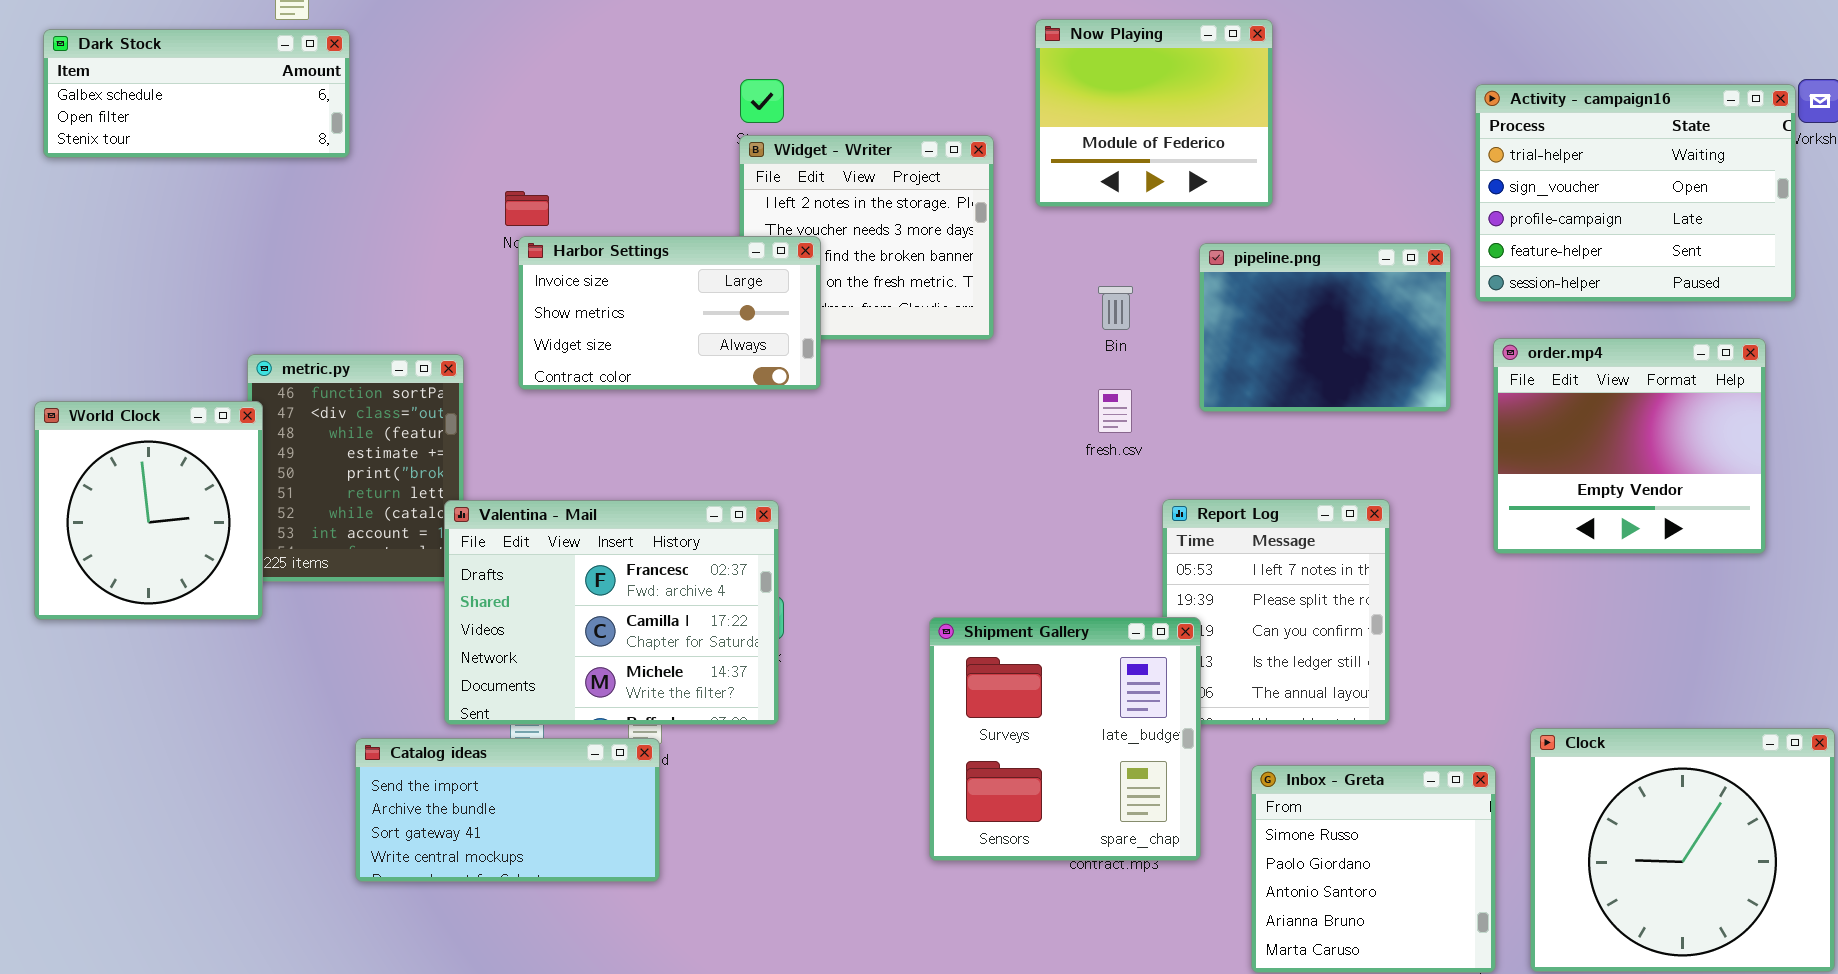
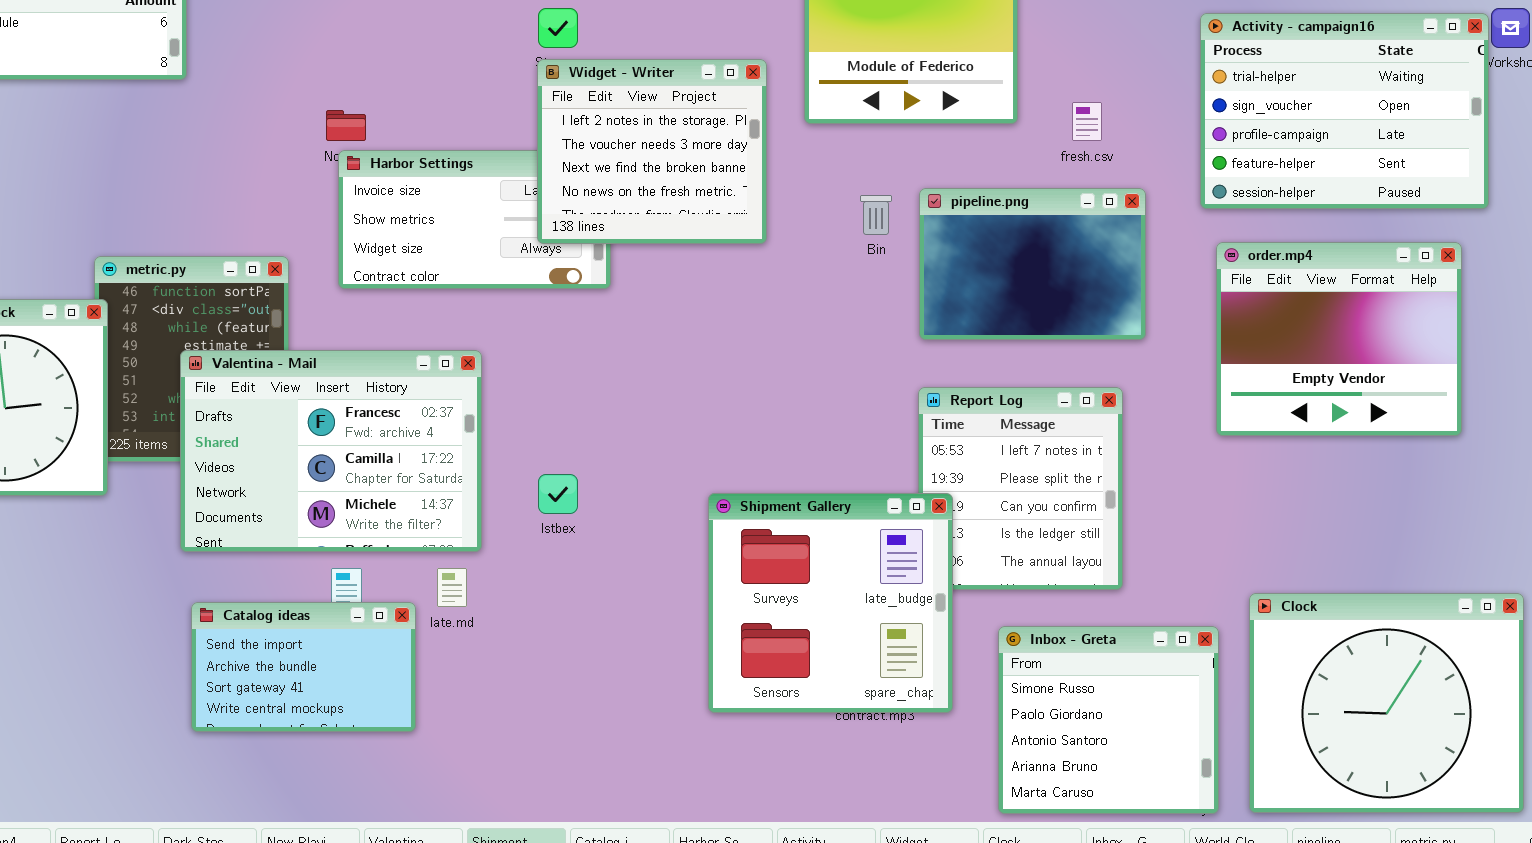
Widget - Writer: [739,135,994,340] -> [537,59,767,244], raised
pipeline.png: [1199,243,1451,412] -> [919,188,1146,340], moved
fresh.csv: [1098,389,1132,433] -> [1072,102,1102,141], moved
Valentina - Mail: [444,500,779,725] -> [180,350,482,552], moved
Catalog ideas: [355,738,660,882] -> [191,602,416,732], resized

